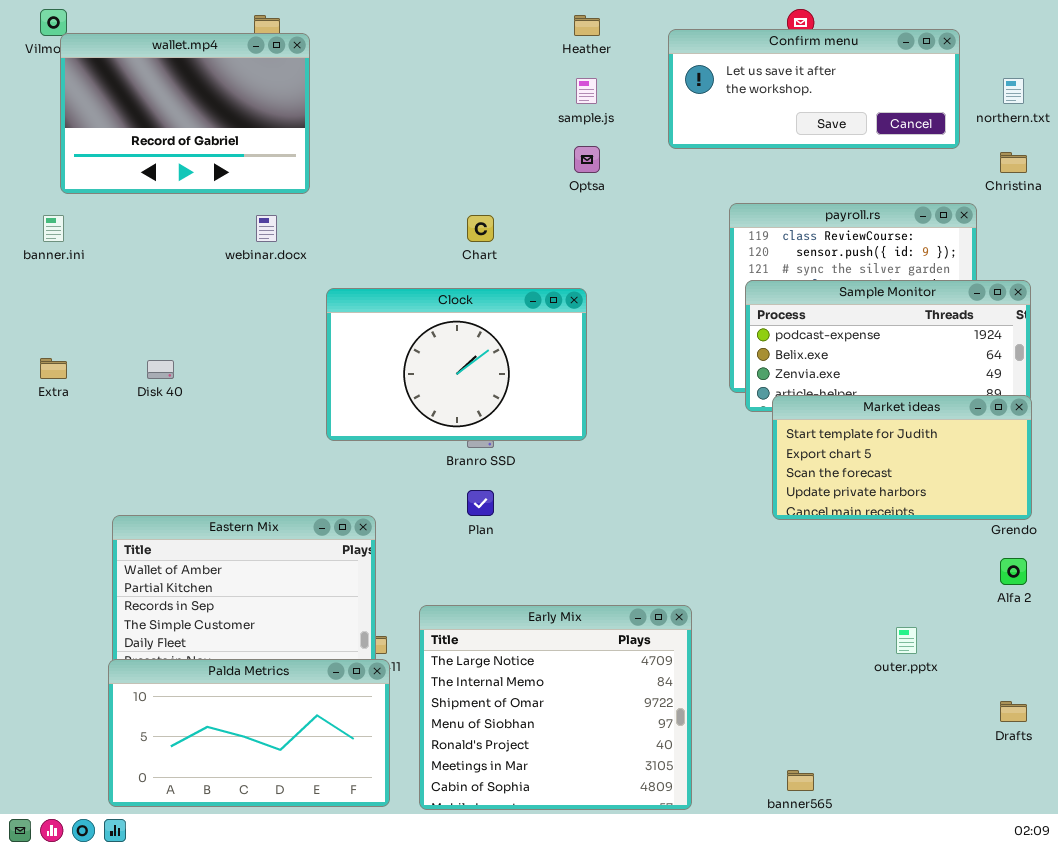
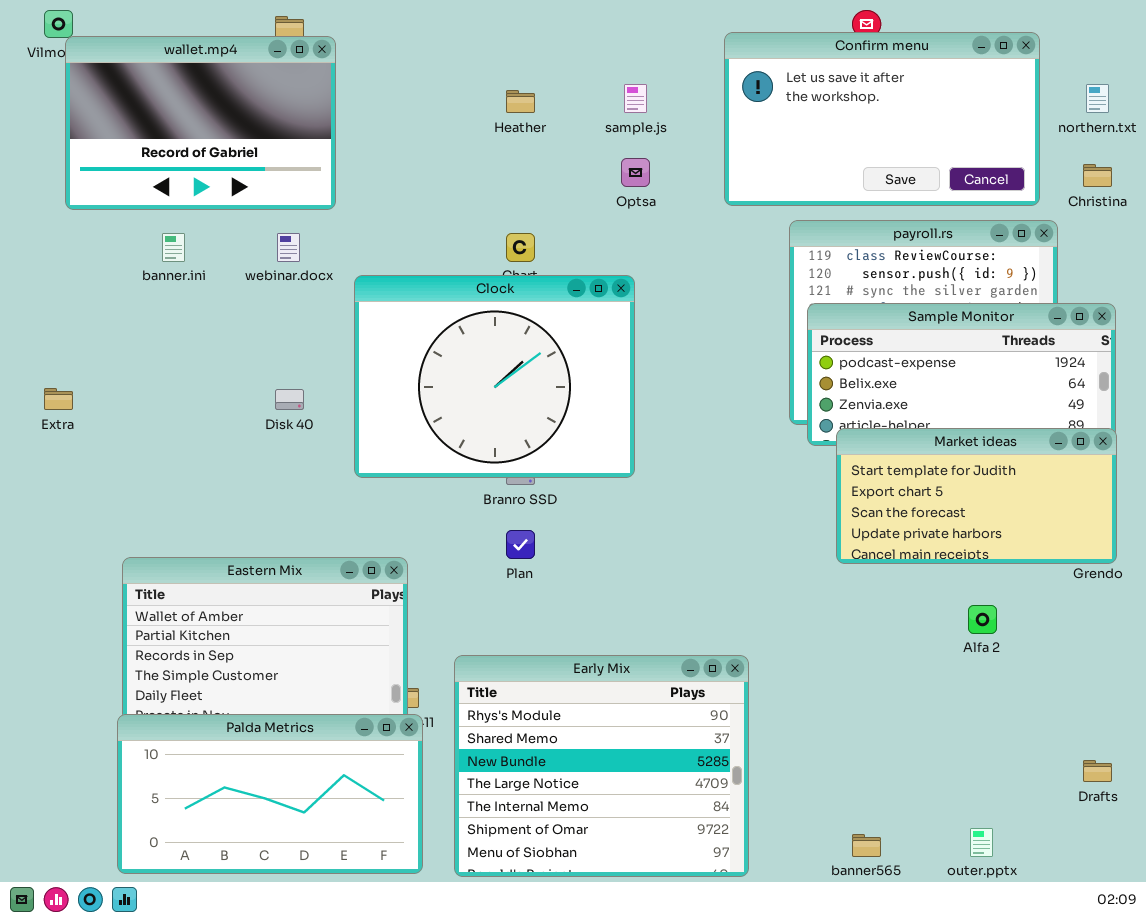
Heather: [574,15,600,36] -> [506,90,535,113], moved
Confirm menu: [668,29,960,149] -> [724,32,1040,206], resized
banner.ini: [43,215,64,242] -> [162,233,185,262], moved
Clock: [326,288,587,441] -> [354,275,635,478], resized
Disk 40: [147,360,174,379] -> [275,389,304,410], moved
Alfa 2: [1000,558,1027,585] -> [968,605,997,634], moved
Early Mix: [419,605,692,810] -> [454,655,749,877], scrolled up 3 rows
outer.pptx: [896,627,917,654] -> [970,828,993,857], moved

